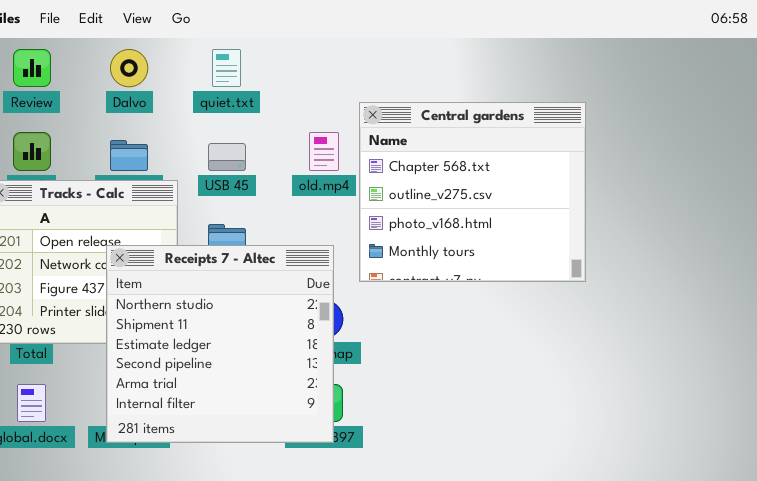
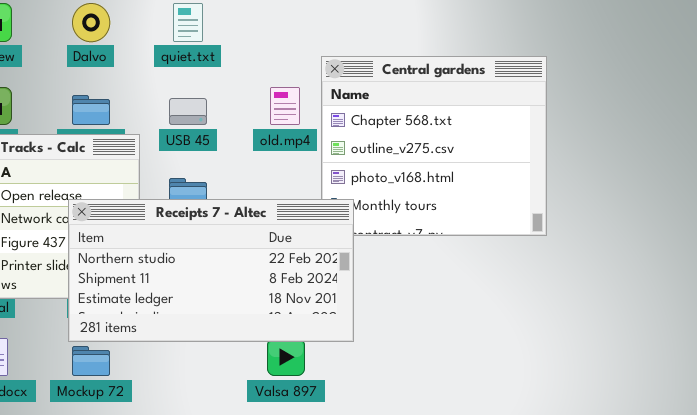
Receipts 7 - Altec: [106,245,334,443] -> [68,199,354,342], resized

